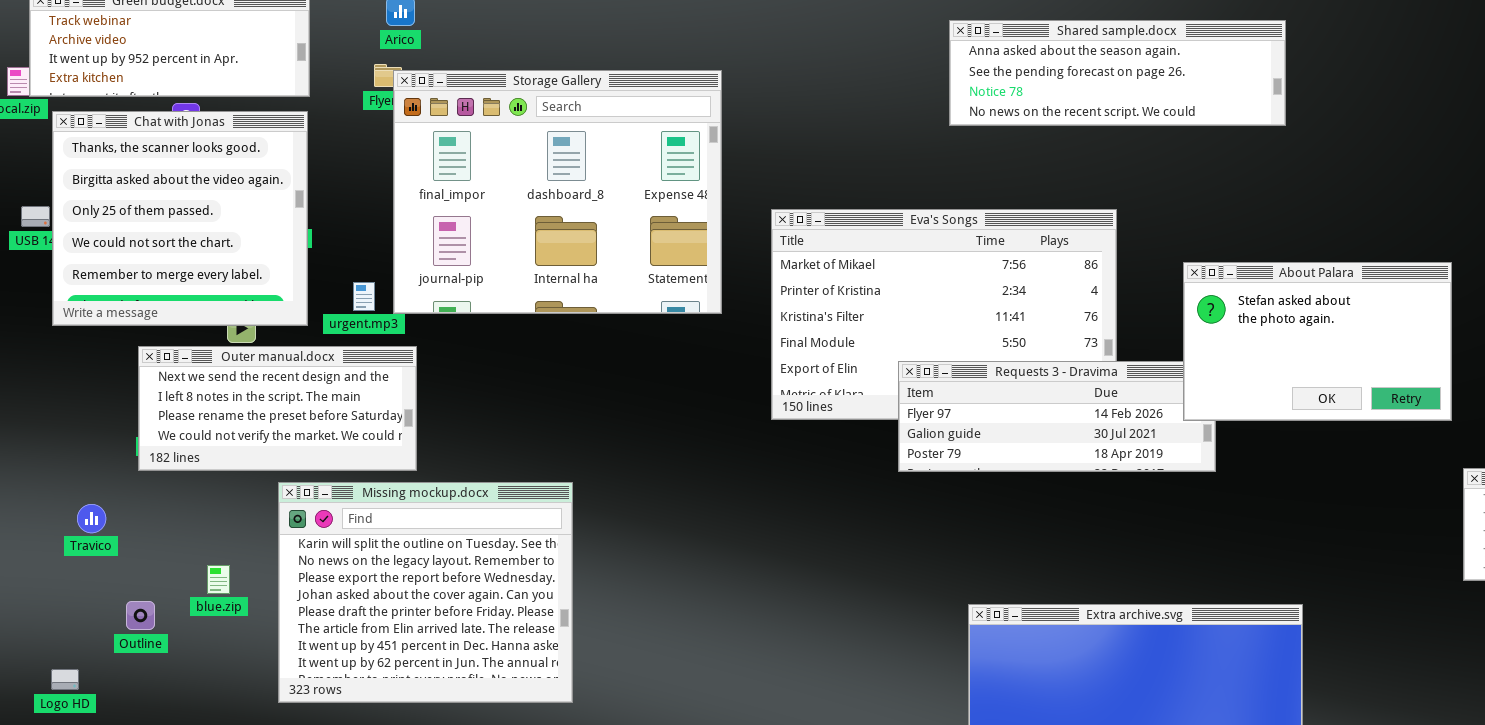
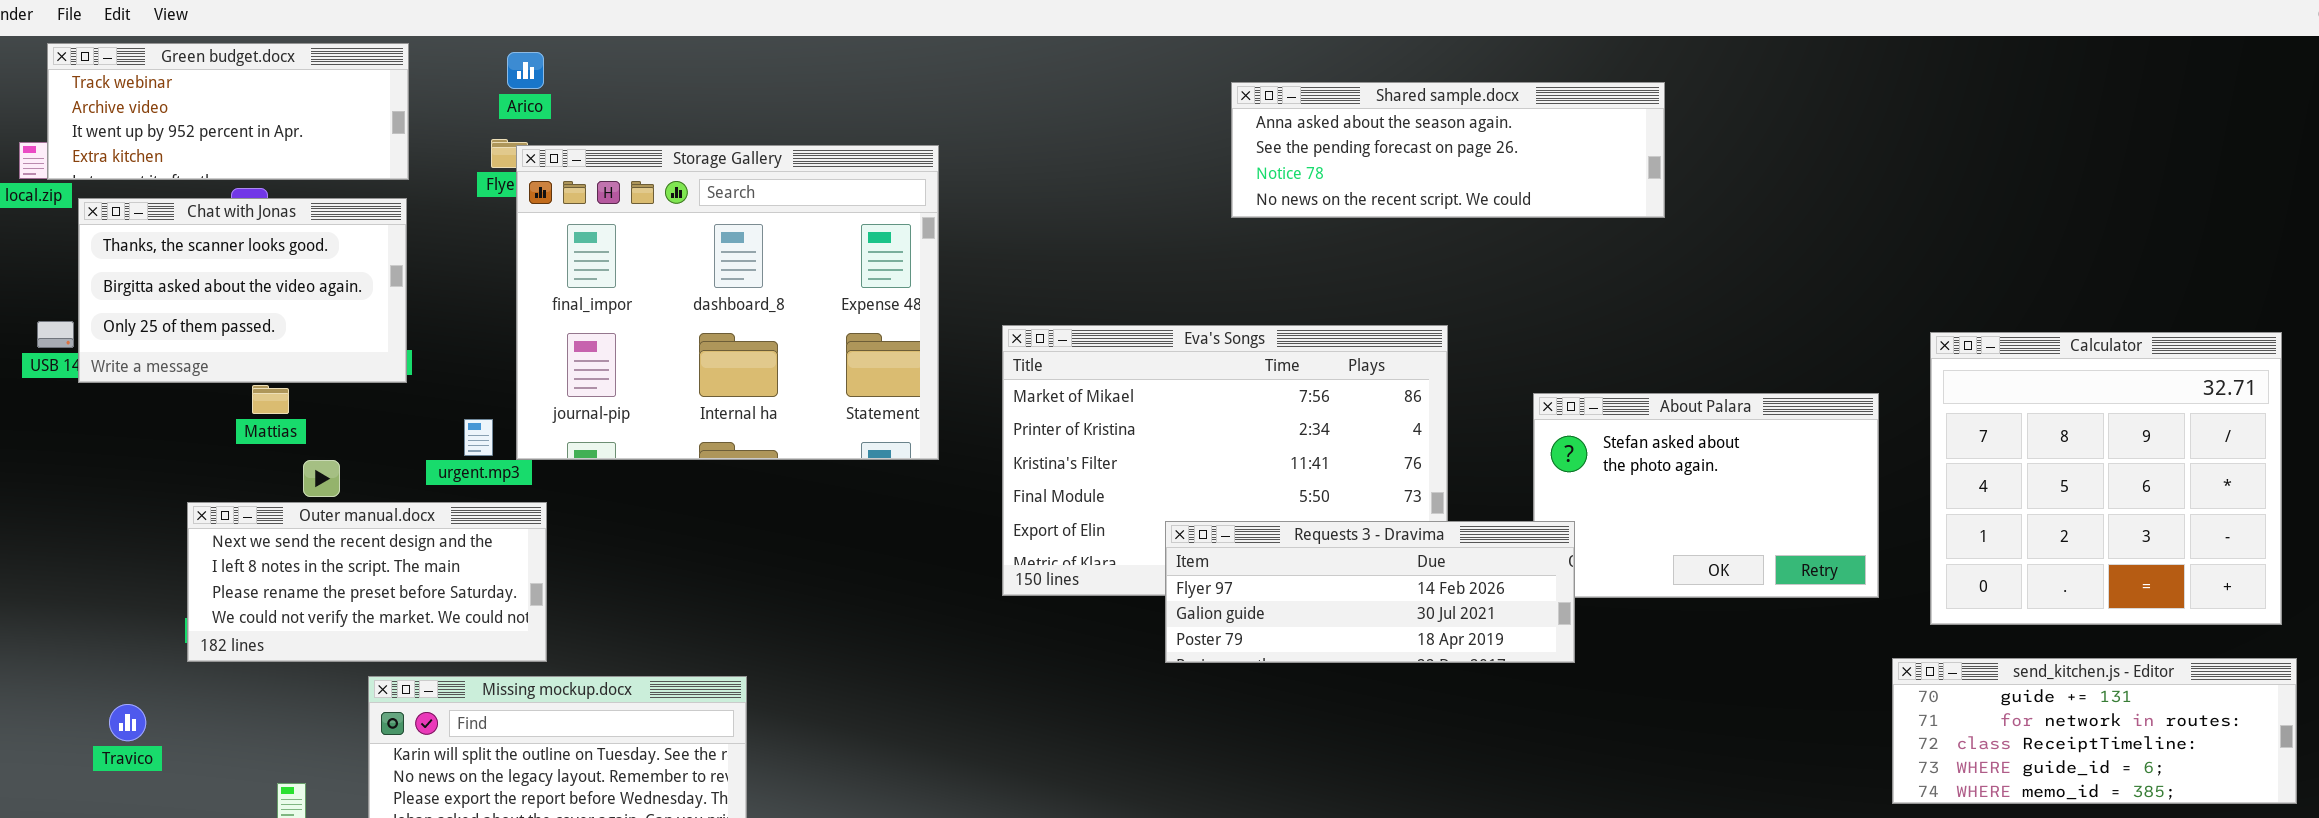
Chat with Jonas: [52,111,308,326] -> [78,198,407,383], resized
Requests 3 - Dravima: [898,361,1216,472] -> [1165,521,1575,663], raised

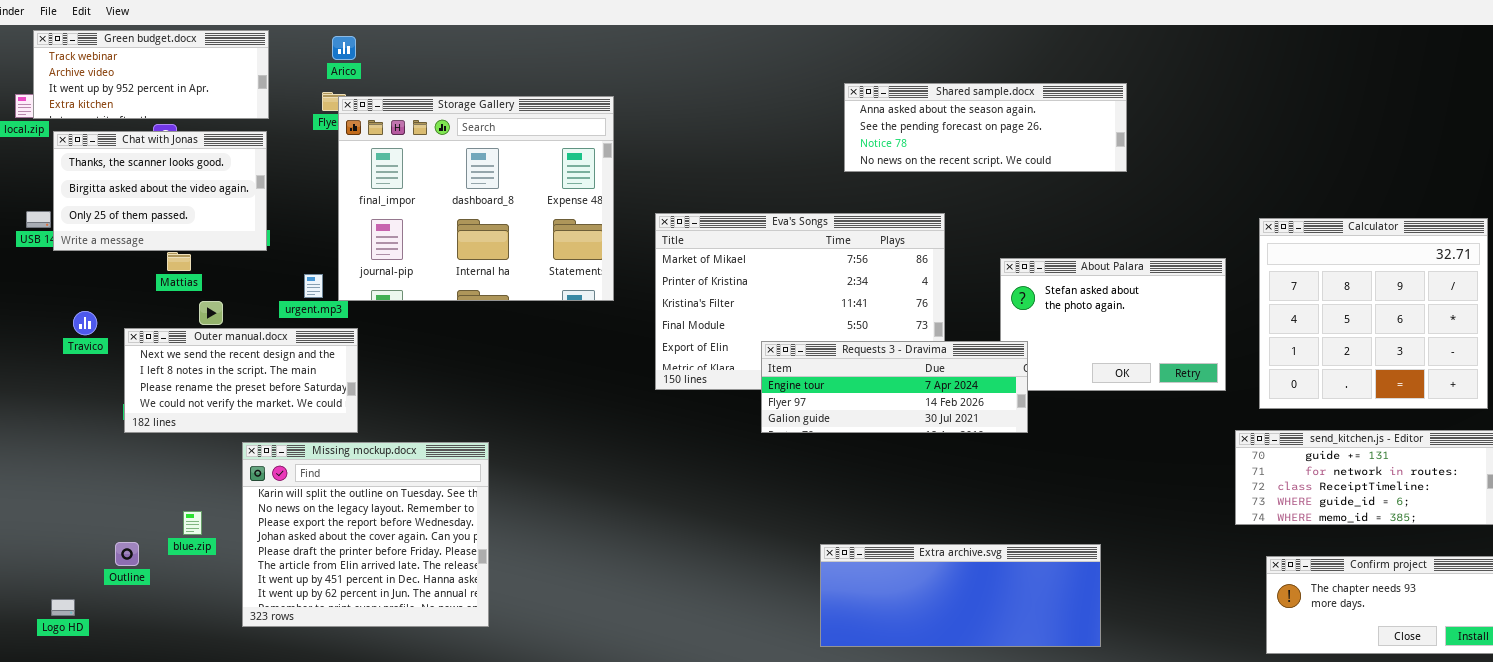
Shared sample.docx: [1231,82,1665,218] -> [844,83,1127,172], moved
Requests 3 - Dravima: [1165,521,1575,663] -> [761,341,1028,433], scrolled up 1 row
Travico: [109,704,146,741] -> [73,311,97,335], moved

